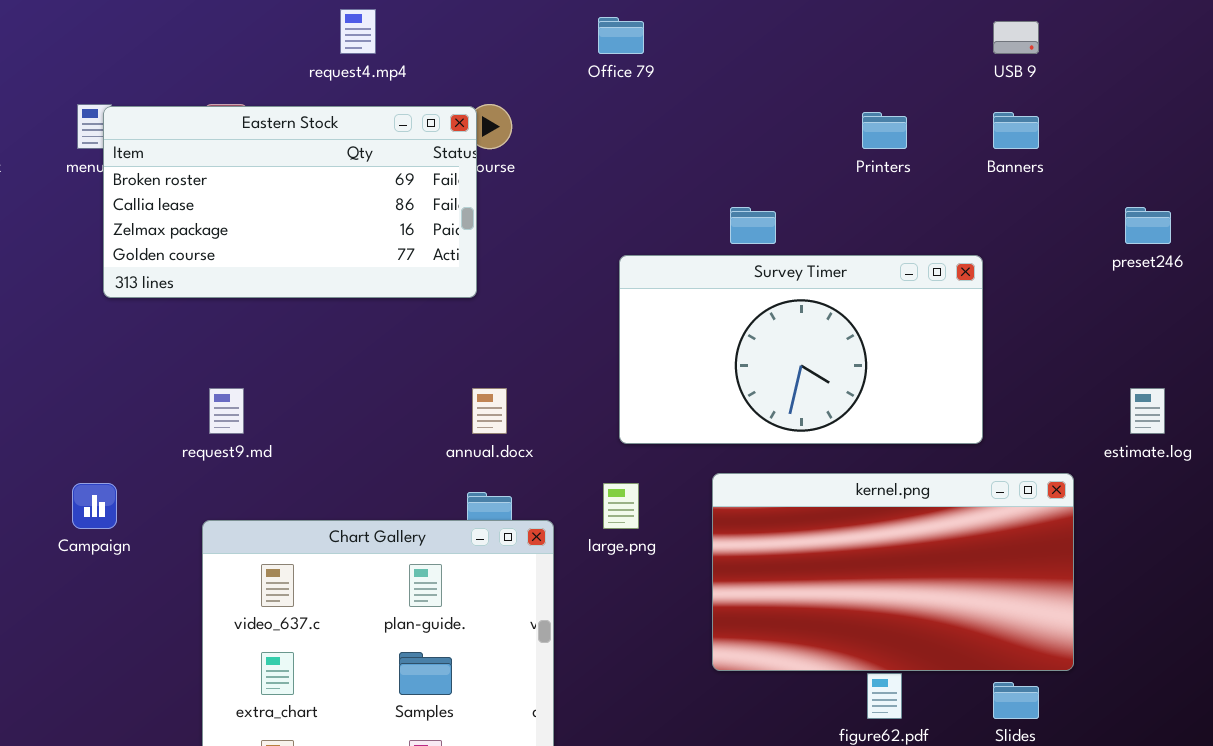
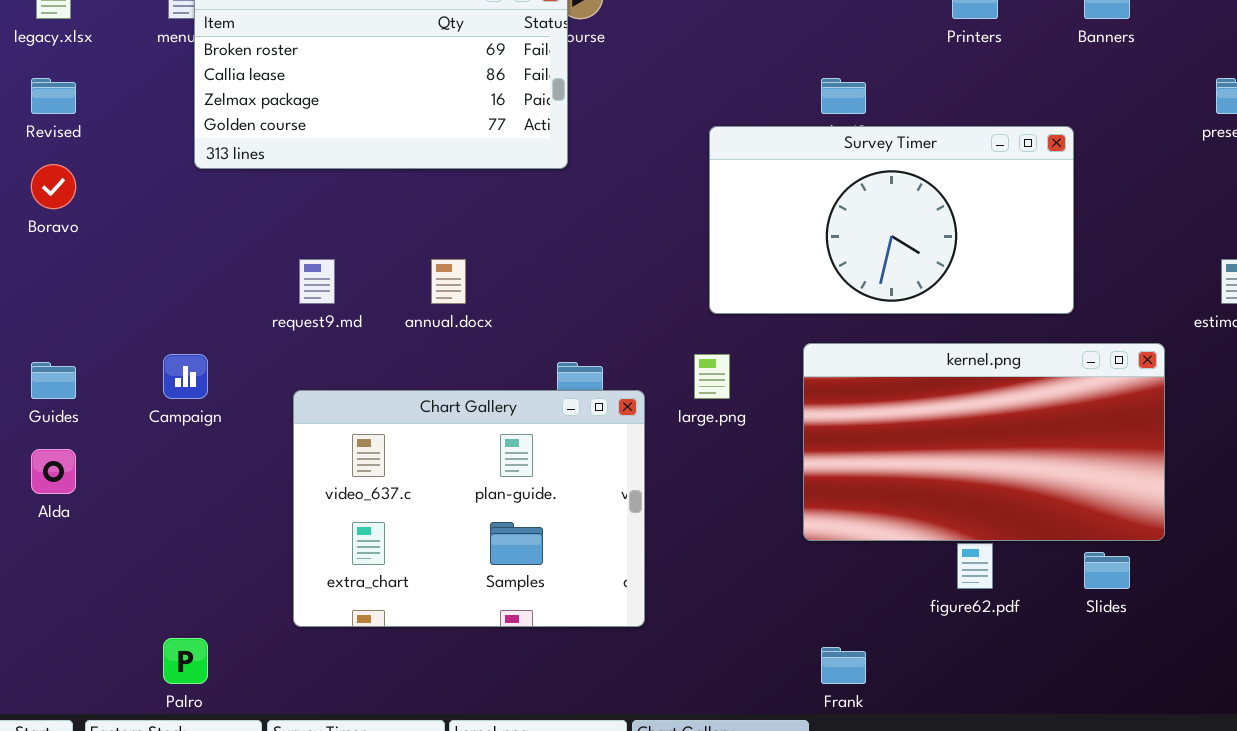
annual.docx: [472,388,507,434] -> [431,259,466,304], moved

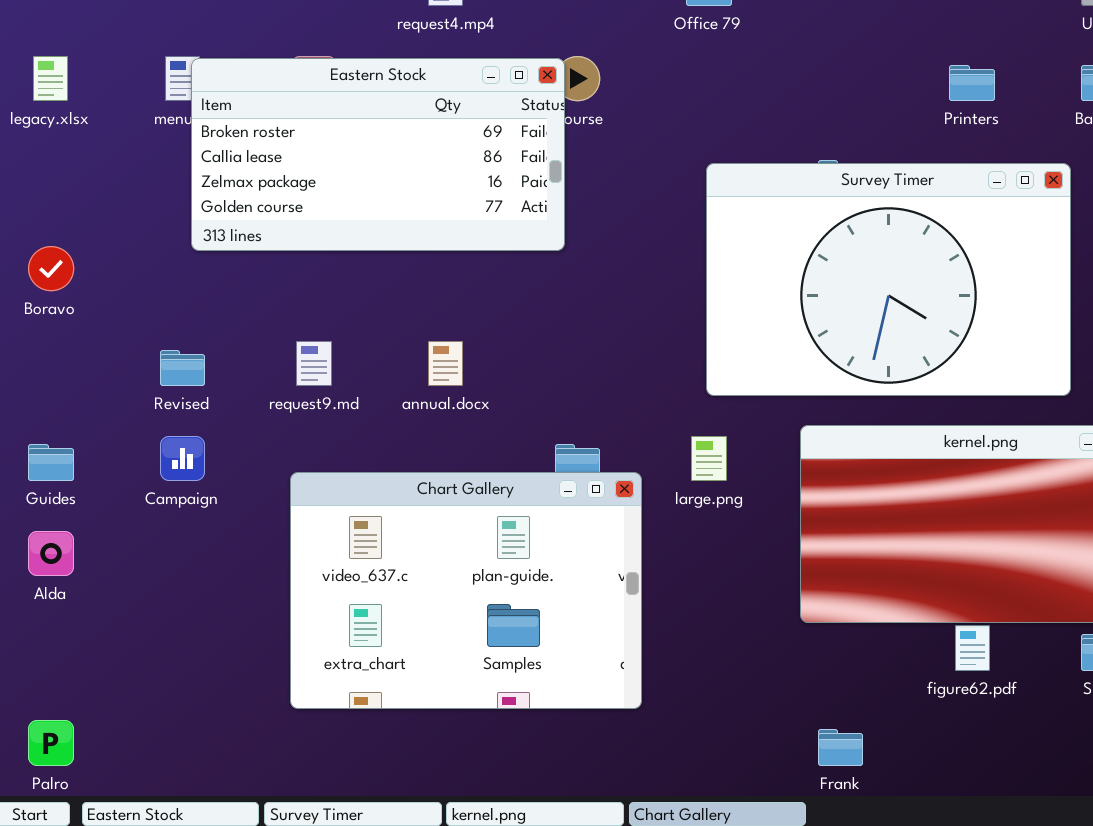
Revised: [31,78,76,114] -> [160,350,205,386], moved
Survey Timer: [709,126,1074,314] -> [706,163,1071,396], resized
Palro: [163,638,208,684] -> [28,720,74,766], moved

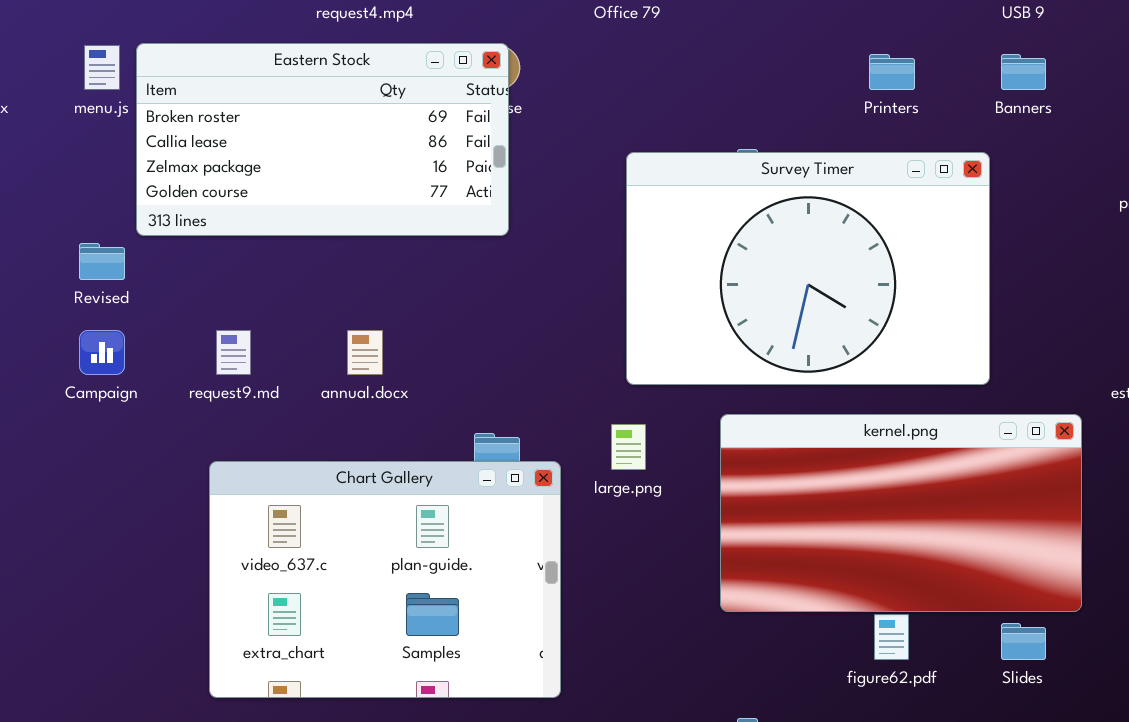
Eastern Stock: [191,58,565,251] -> [136,43,509,236], moved
Revised: [160,350,205,386] -> [79,243,125,280], moved
Campaign: [160,436,205,481] -> [79,330,125,375], moved

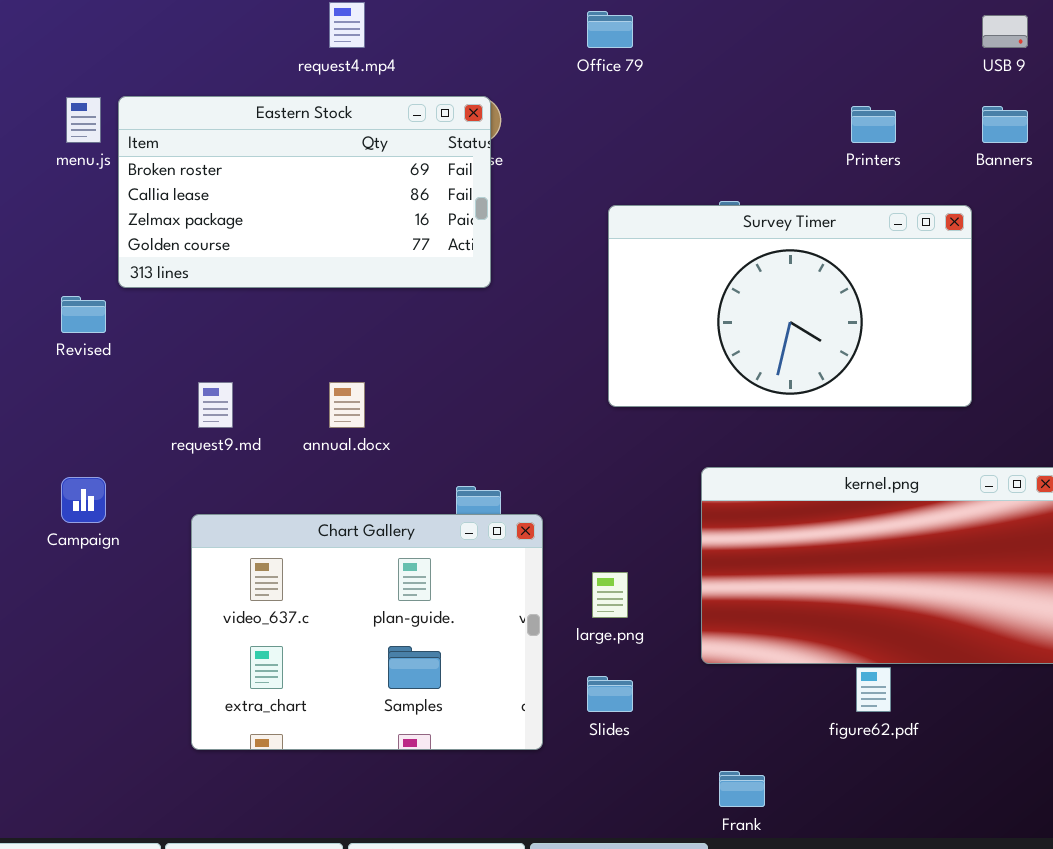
Survey Timer: [626,152,990,385] -> [608,205,972,407], resized
Campaign: [79,330,125,375] -> [61,477,106,523], moved
large.png: [611,424,646,470] -> [592,572,628,618], moved
Slides: [1001,623,1046,660] -> [587,676,633,712], moved

